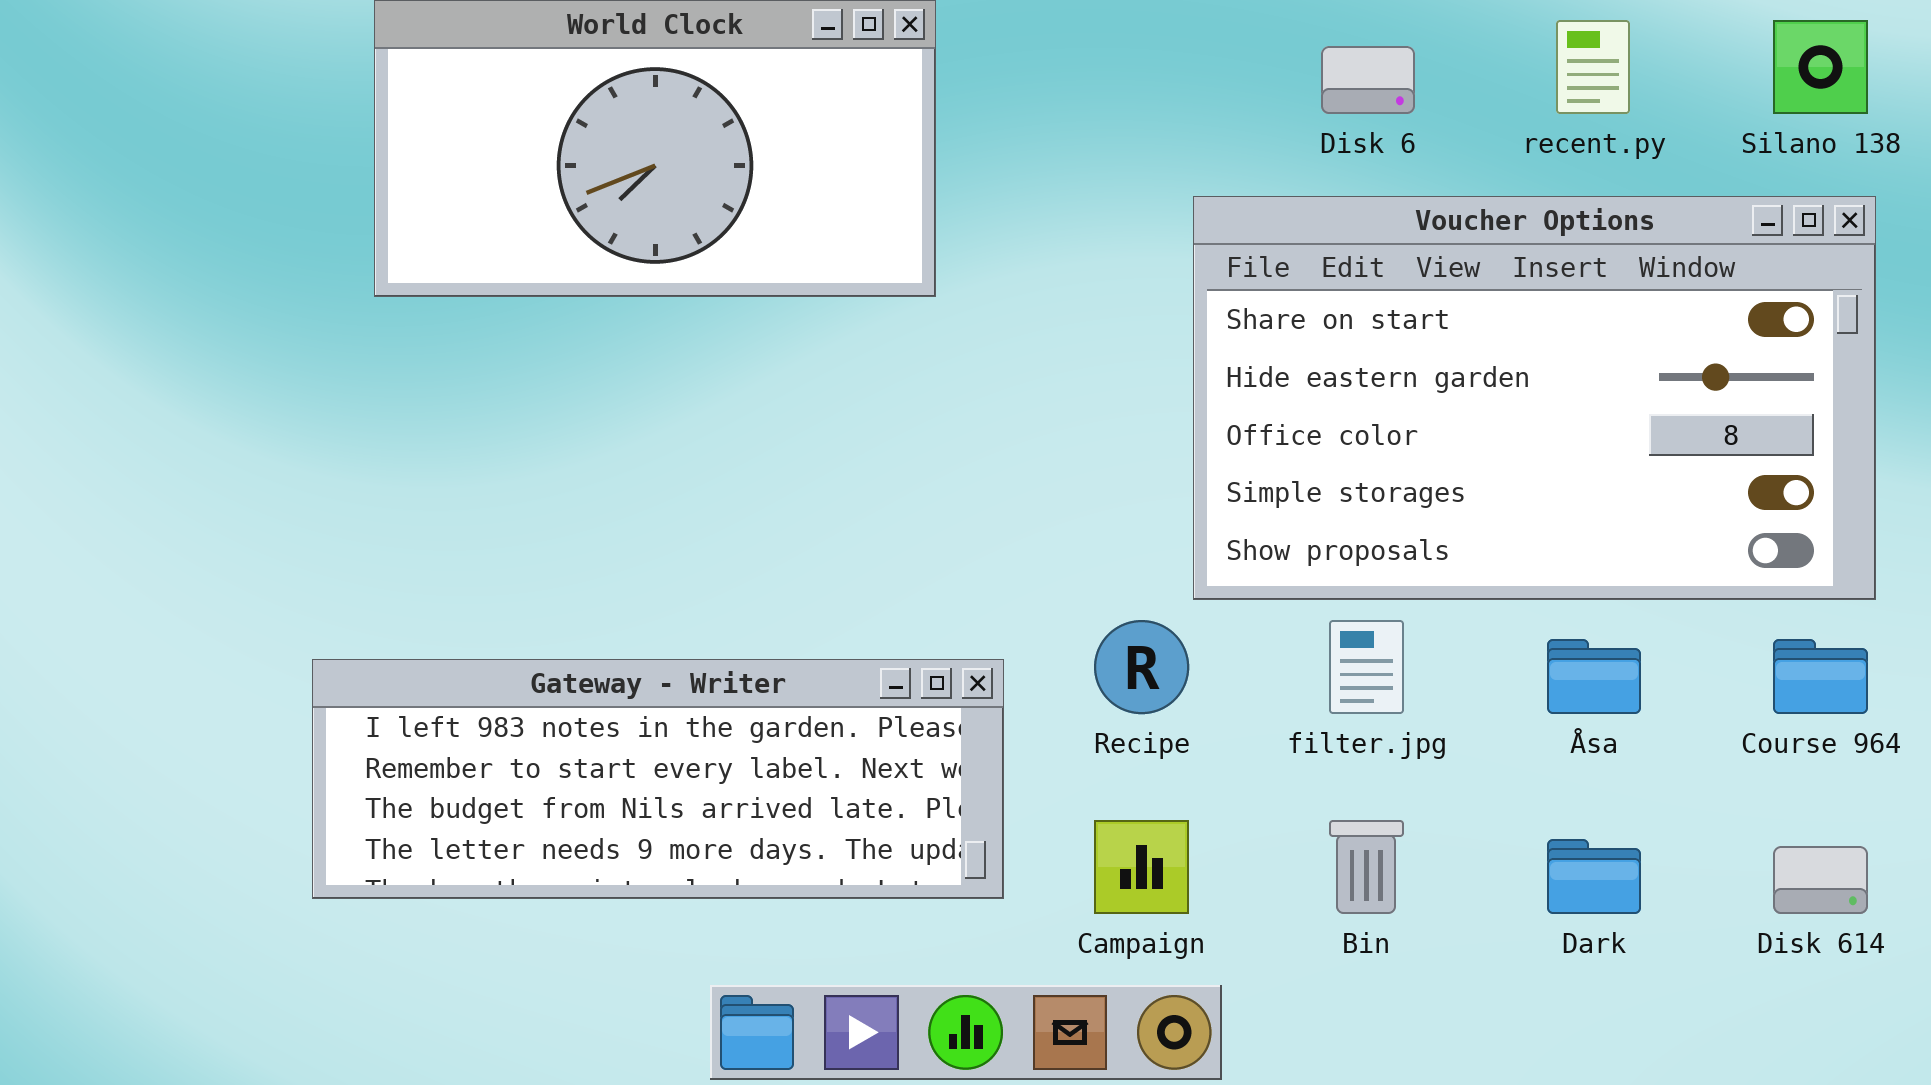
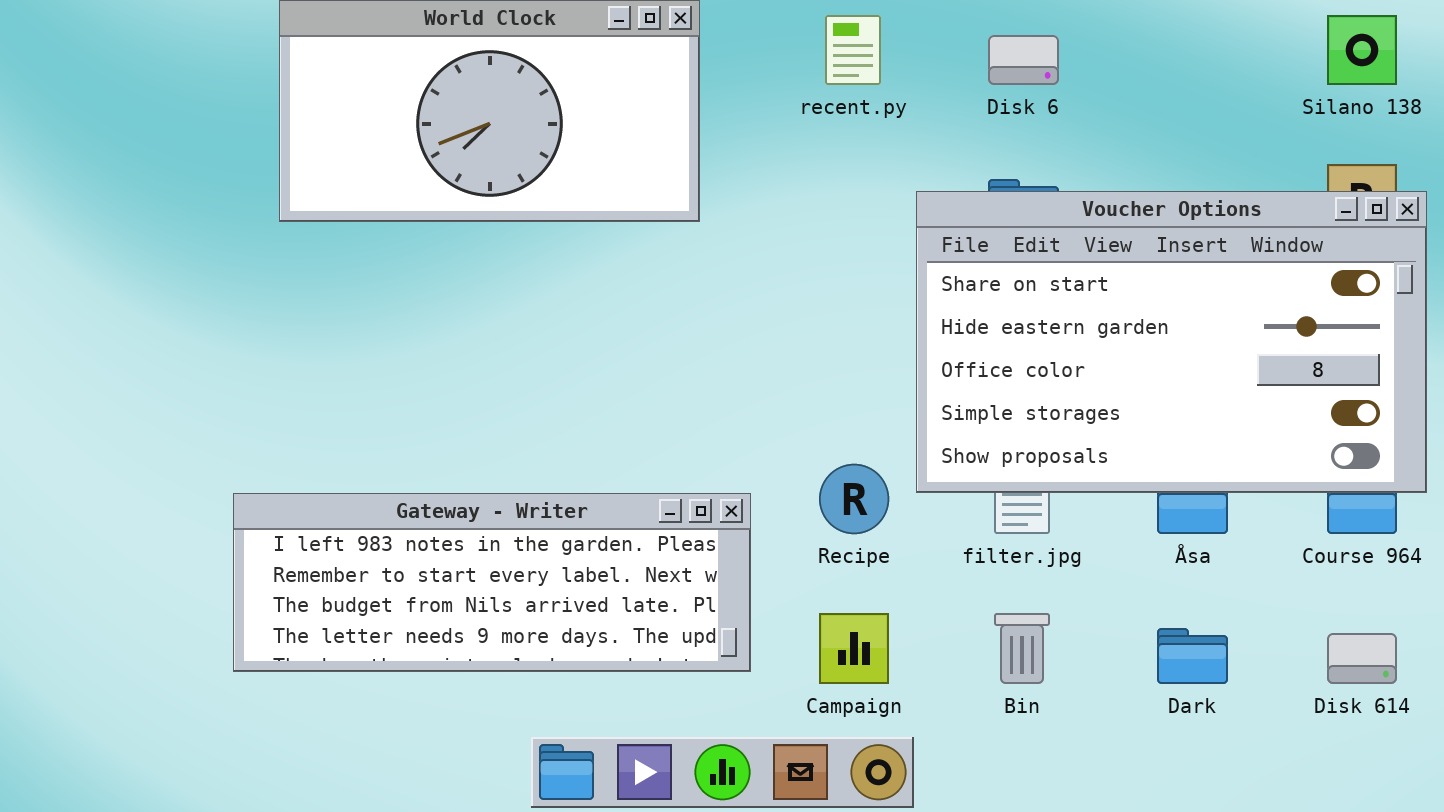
recent.py: [1556,20,1630,114] -> [825,15,881,85], moved
Voucher Options: [1193,196,1876,600] -> [916,191,1427,493], moved

